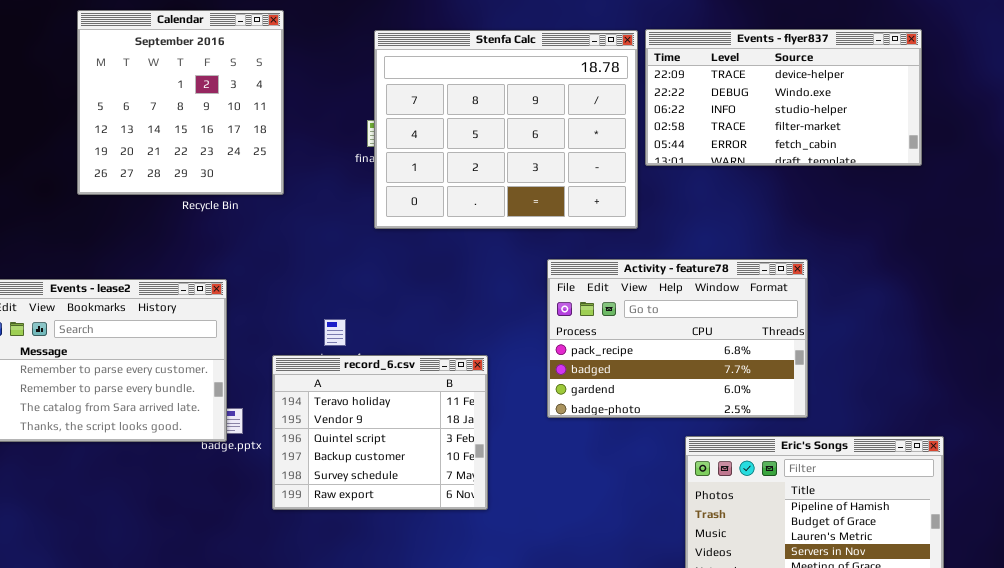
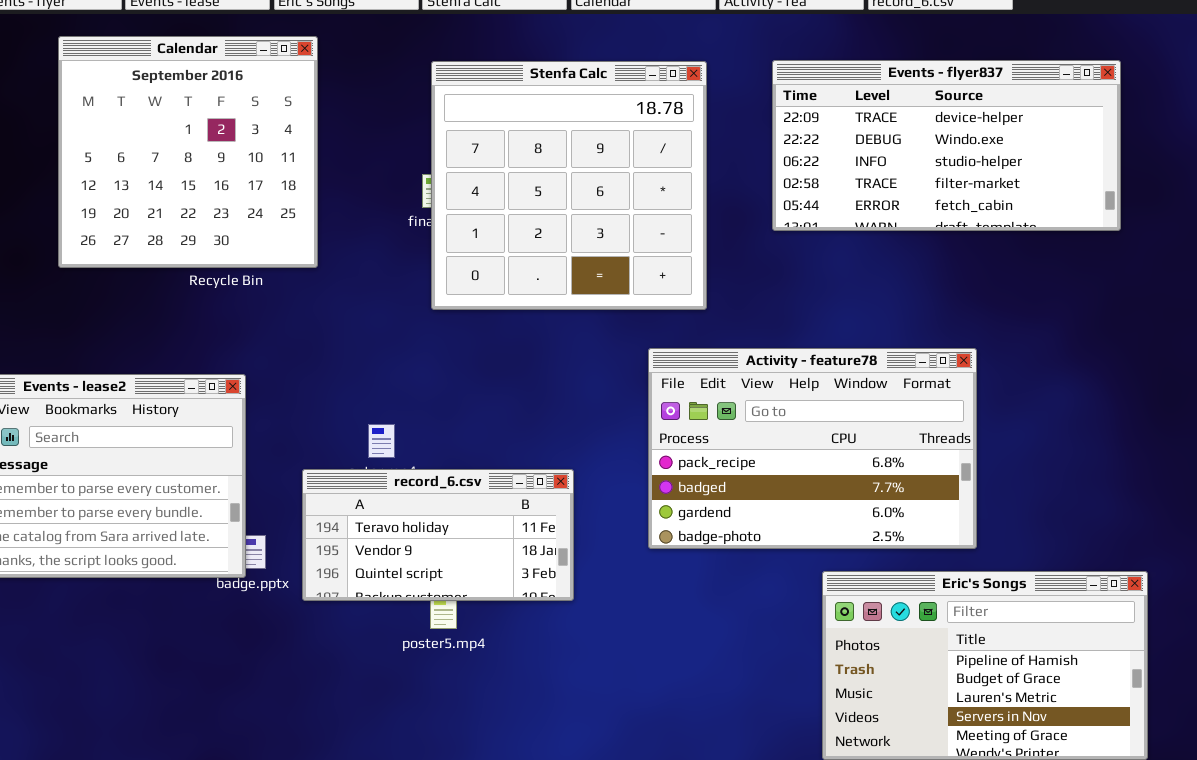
Stenfa Calc: [374,30,638,229] -> [431,61,707,310], resized
record_6.csv: [272,355,488,510] -> [302,469,574,601], resized

